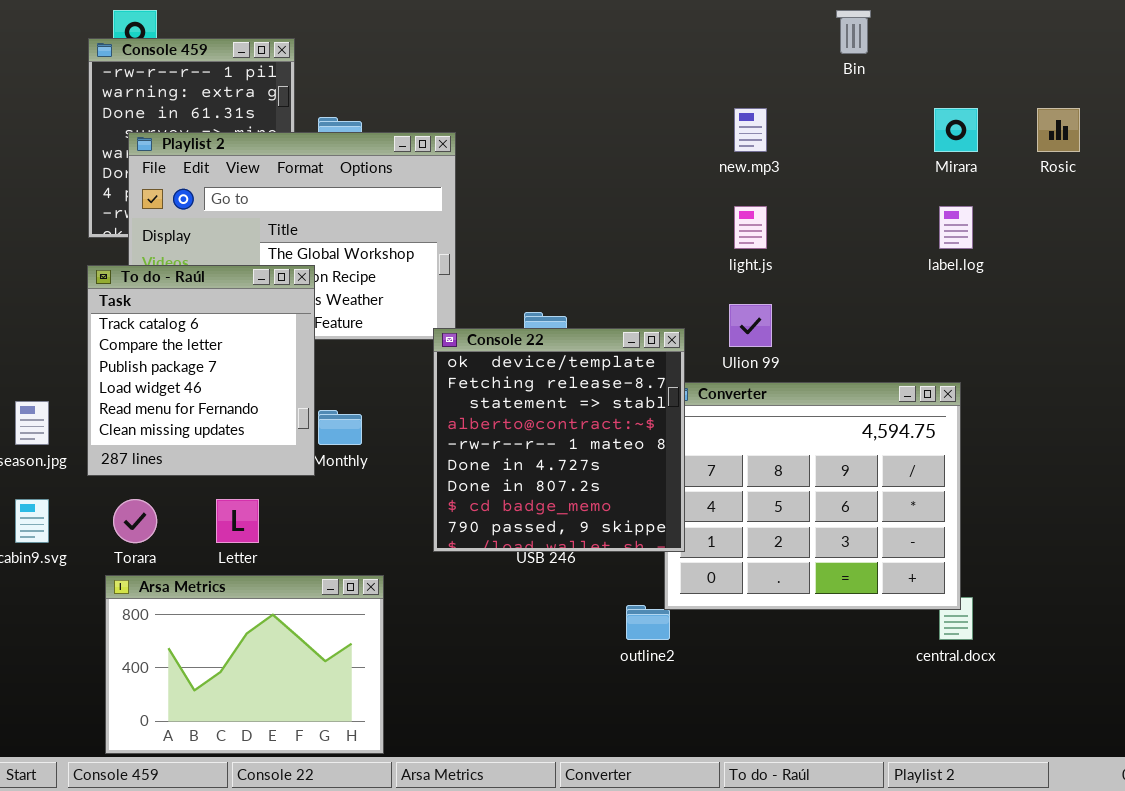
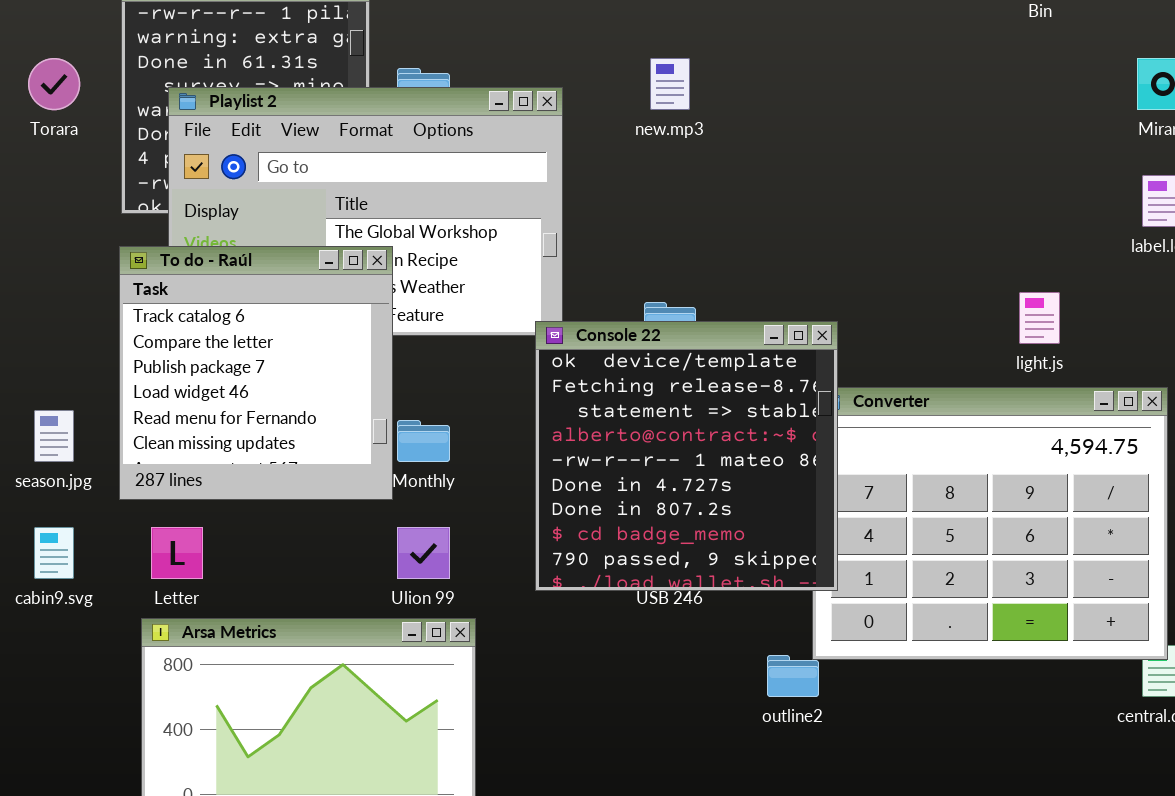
new.mp3: [734,108,767,152] -> [650,58,690,110], moved
light.js: [734,206,767,249] -> [1019,292,1060,344], moved
Ulion 99: [729,304,772,347] -> [397,527,450,579], moved
Torara: [113,499,157,543] -> [28,58,80,110], moved
Letter: [216,499,259,543] -> [151,527,203,579], moved

